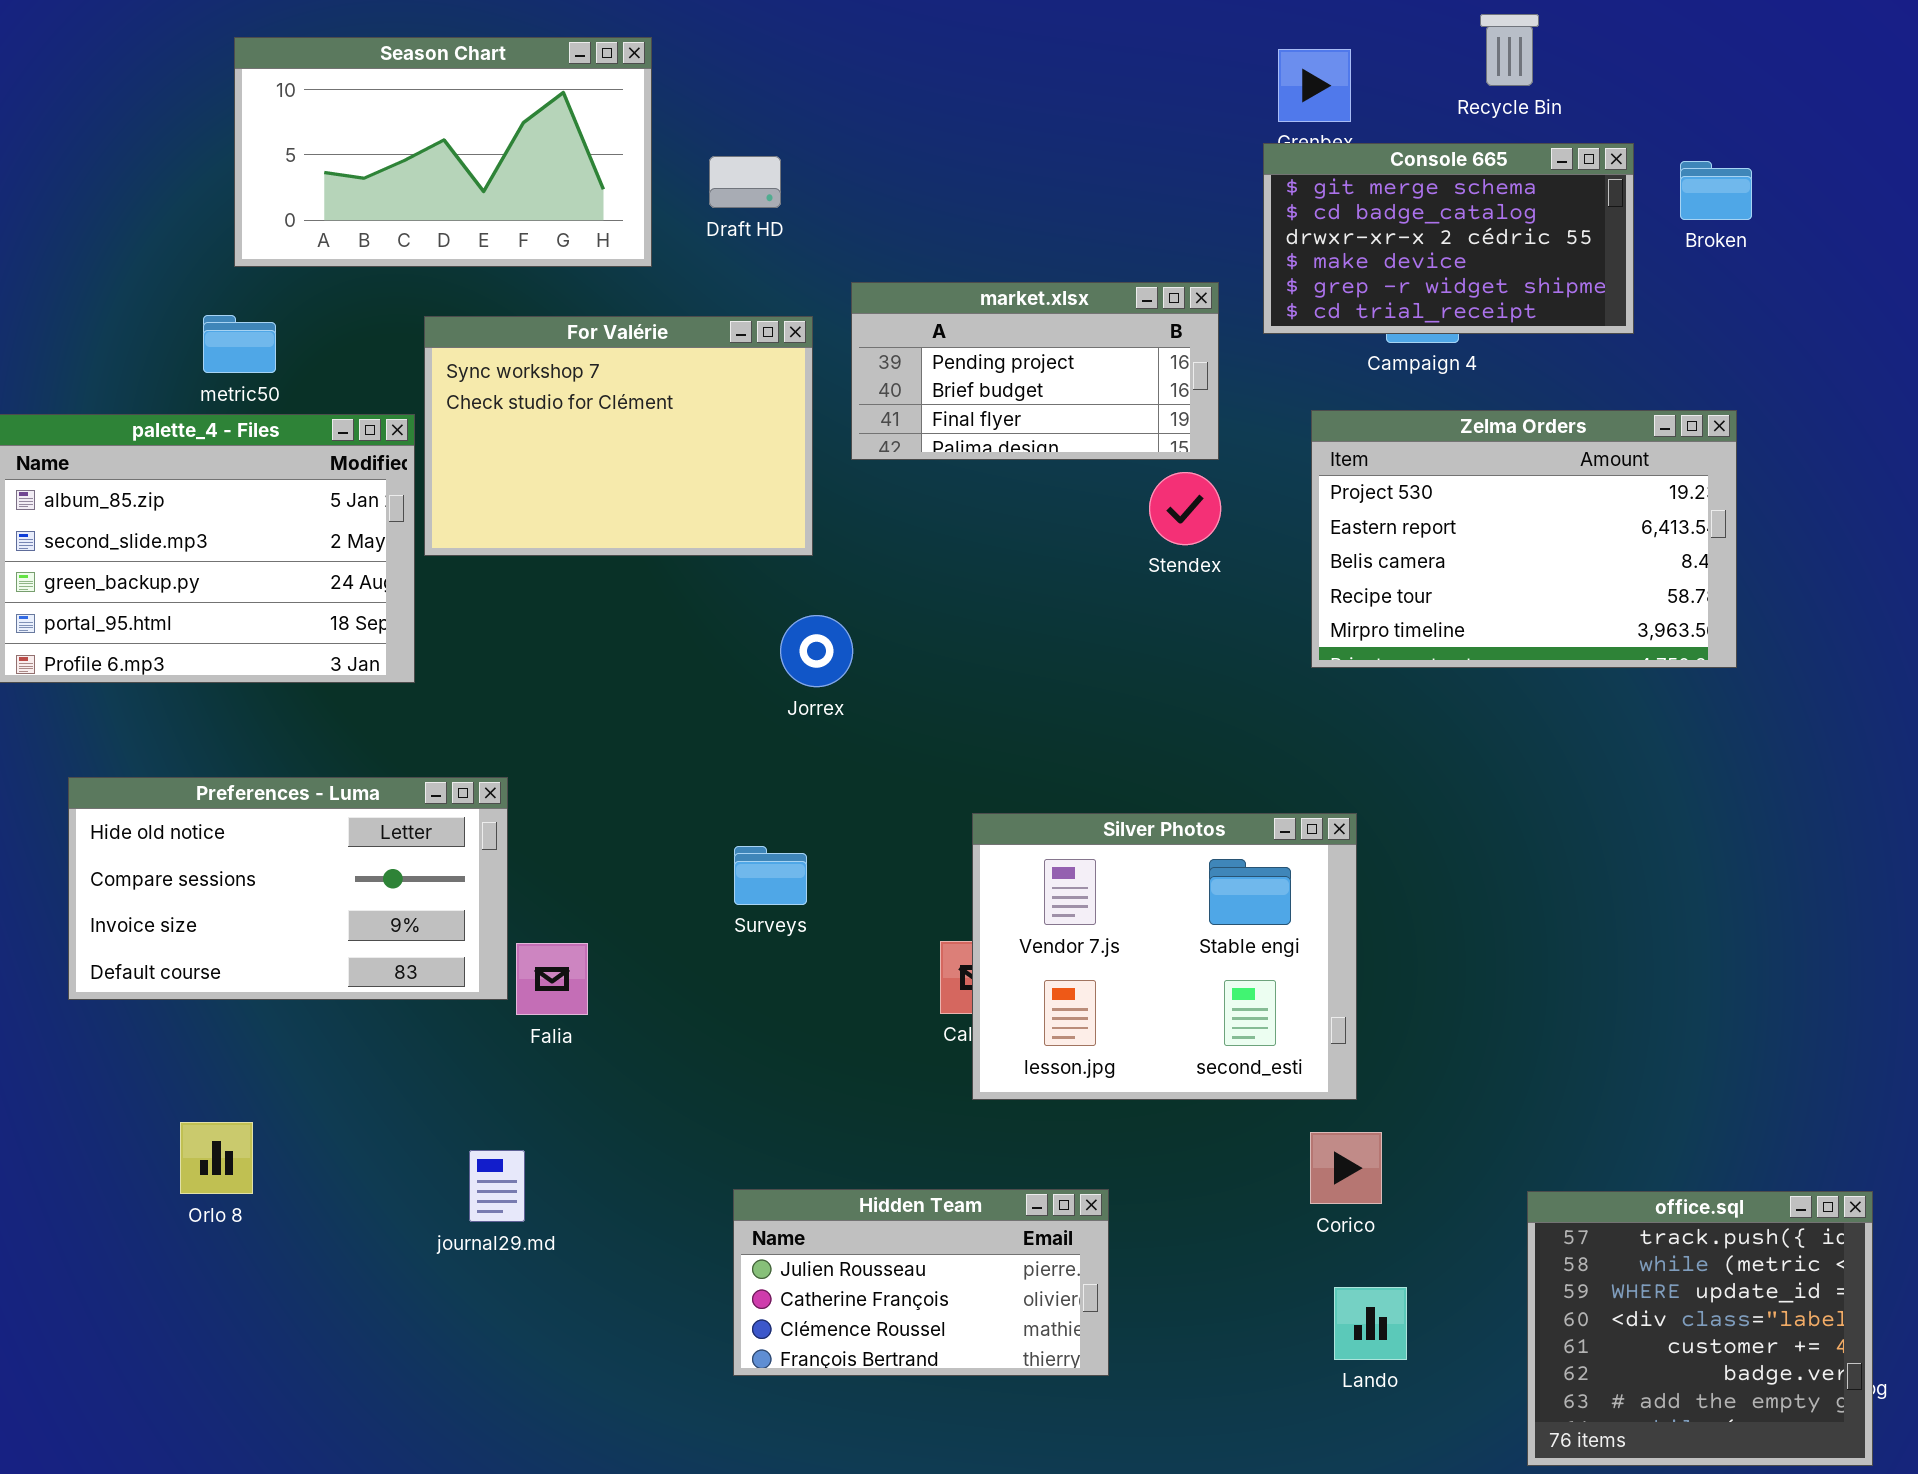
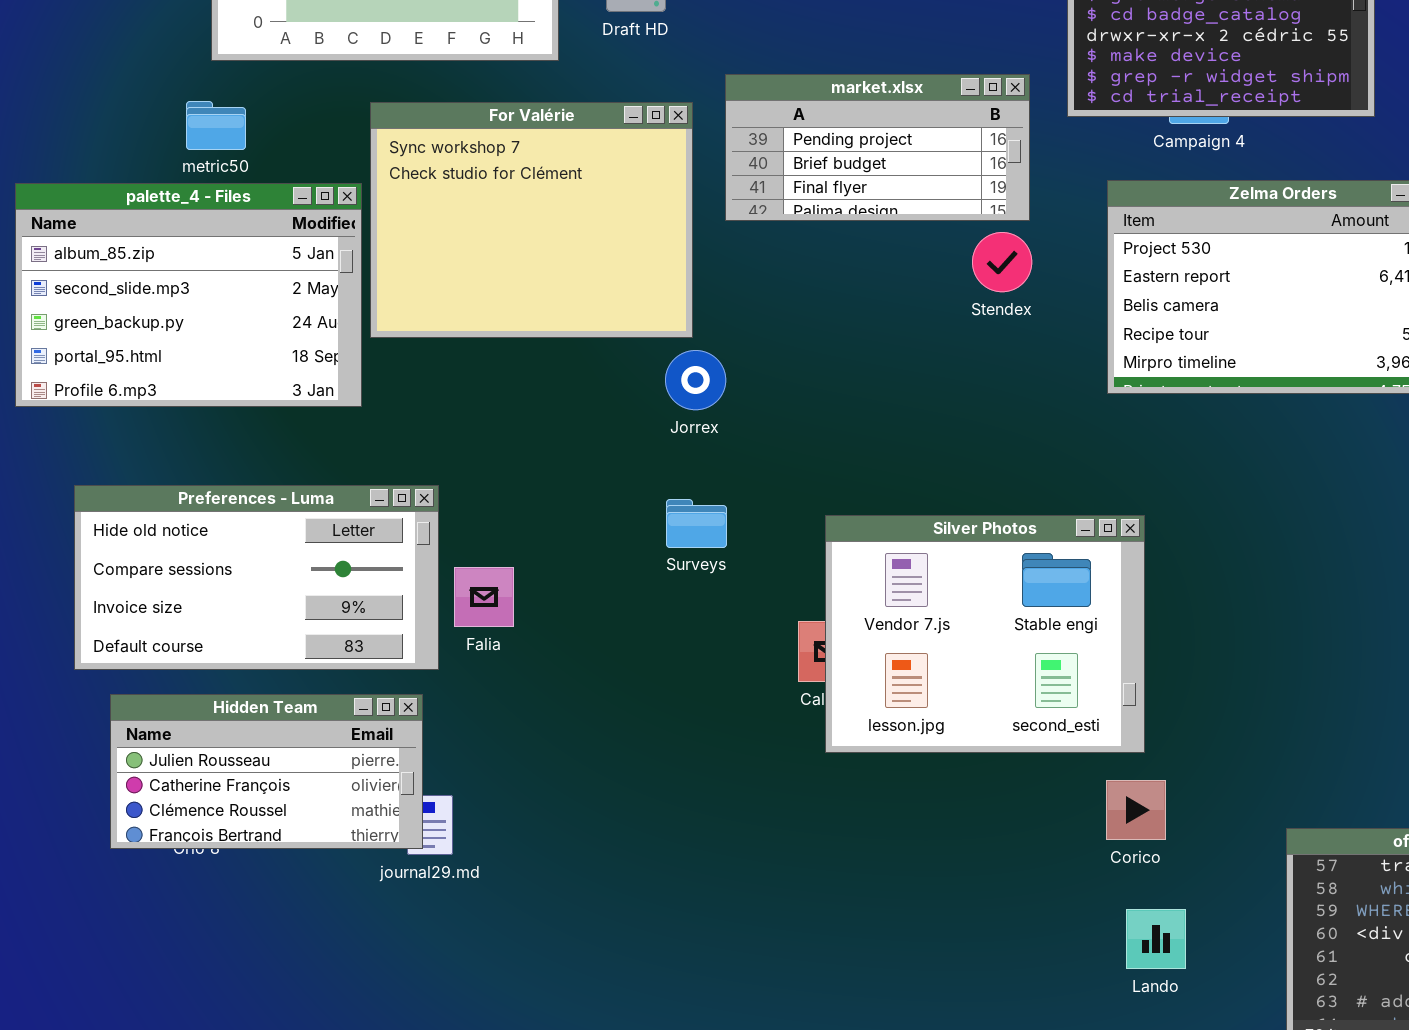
For Valérie: [424,316,813,556] -> [370,102,693,338], resized
Surveys: [734,846,807,905] -> [666,499,727,548], moved
Falia: [516,943,588,1015] -> [454,567,514,627], moved
Hidden Team: [733,1189,1109,1376] -> [110,694,423,849], moved

